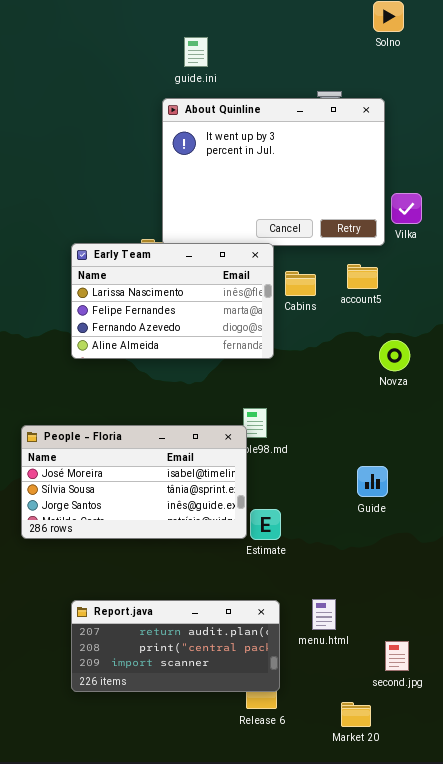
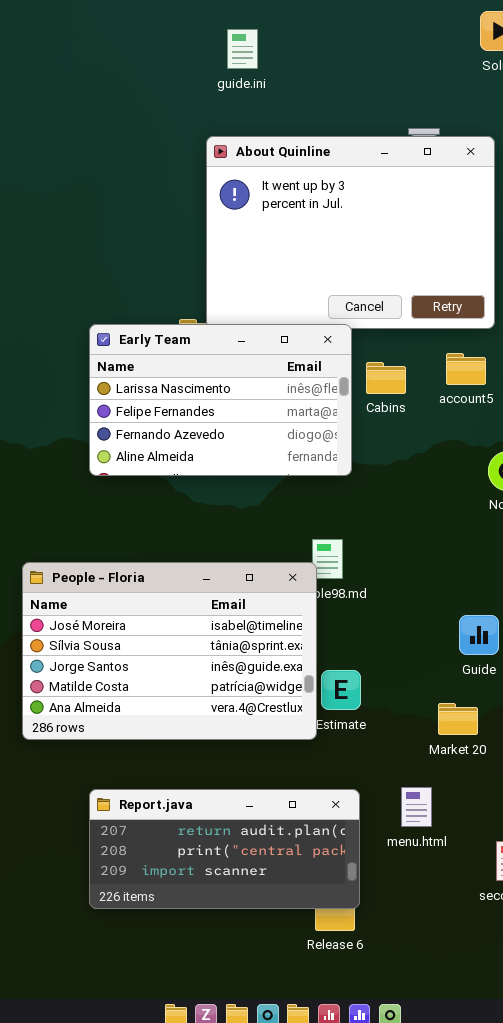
guide.ini: [184,37,208,67] -> [227,29,258,69], moved
People - Floria: [21,425,247,539] -> [22,562,317,740], resized
Market 20: [341,702,371,727] -> [438,703,478,735], moved

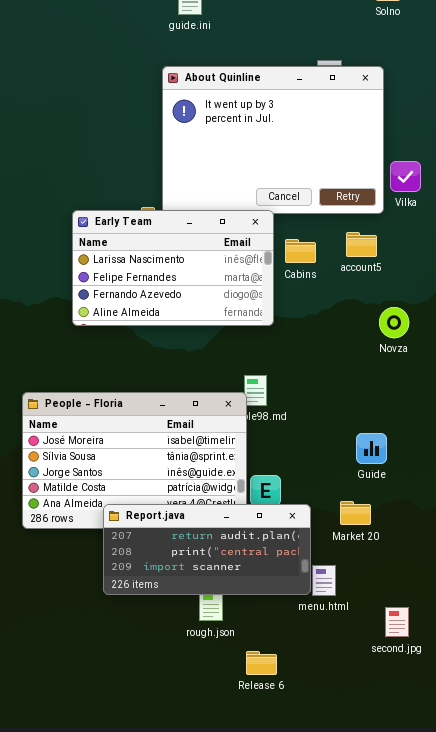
Report.java: [89,789,360,909] -> [103,504,311,595], moved

